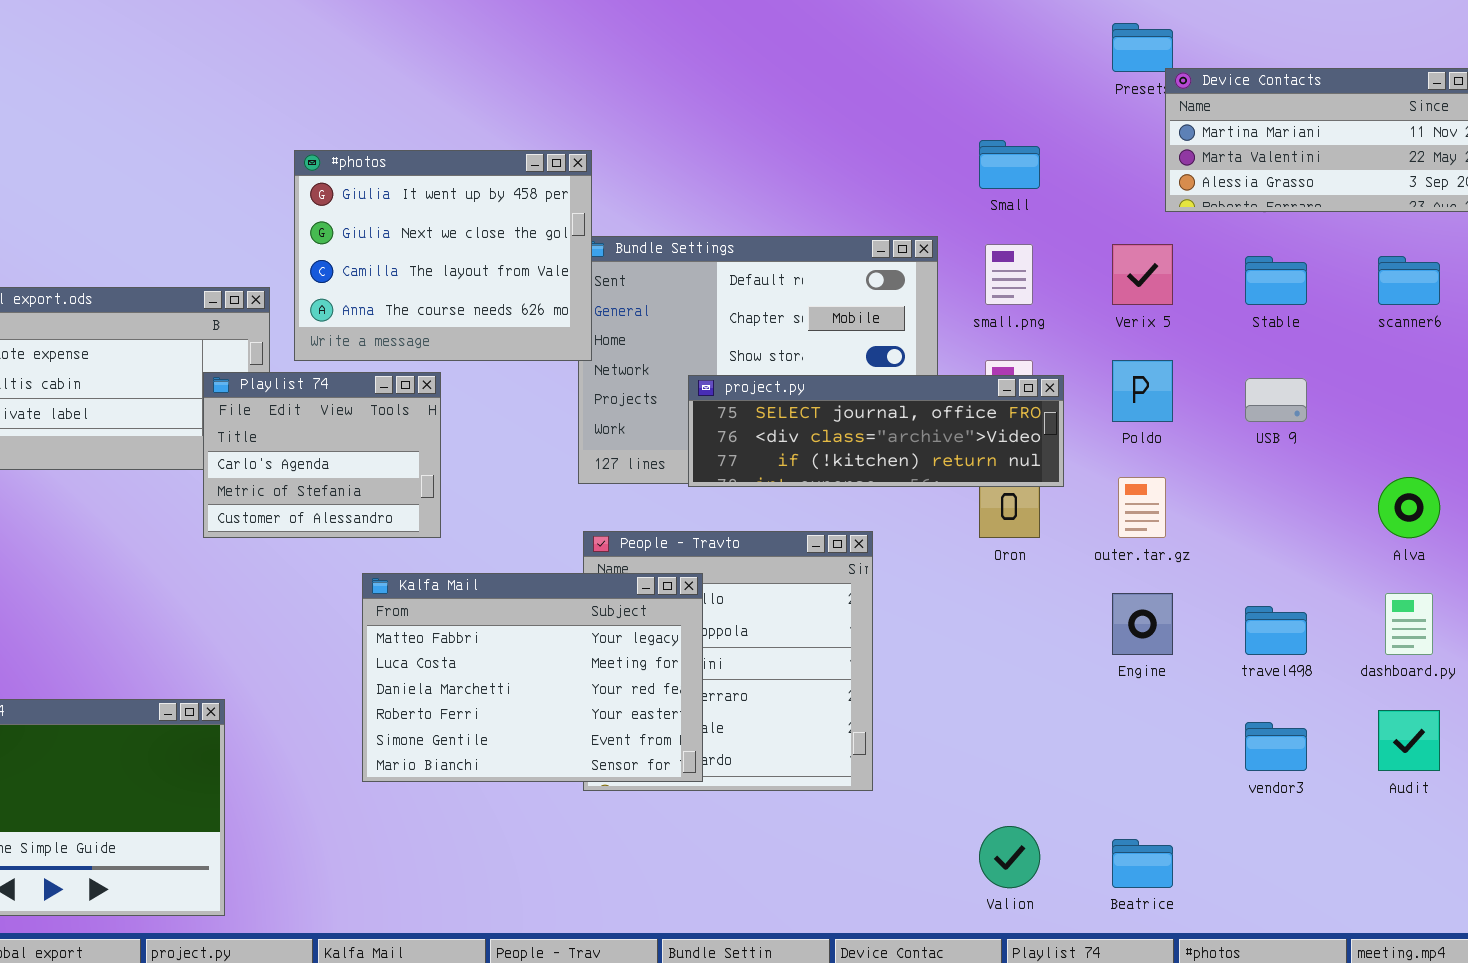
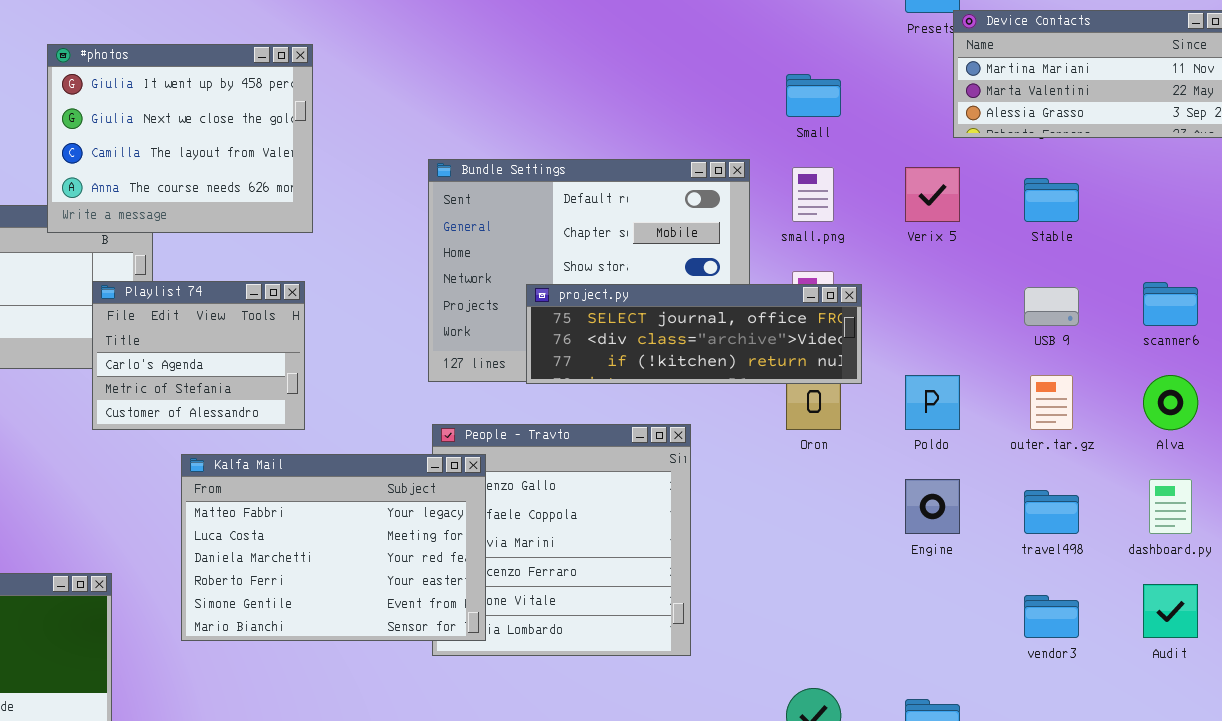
#photos: [294,150,592,361] -> [47,44,313,233], moved
scanner6: [1378,256,1440,305] -> [1143,282,1198,326], moved
Poldo: [1112,360,1173,422] -> [905,375,960,430], moved
outer.tar.gz: [1118,477,1166,538] -> [1030,375,1073,430], moved
Kalfa Mail: [362,573,703,782] -> [181,454,486,641], moved

